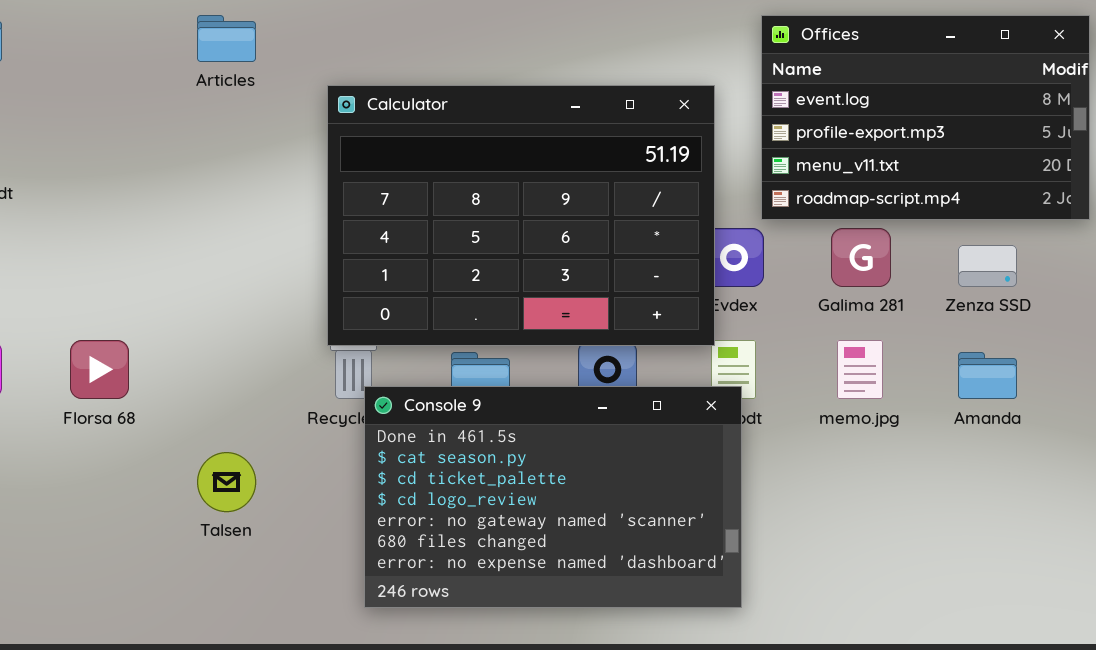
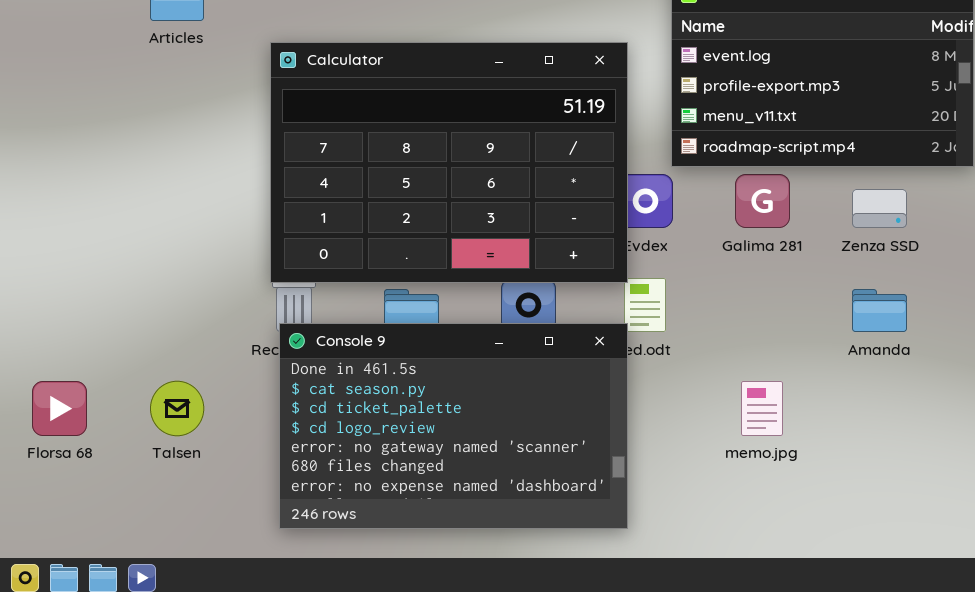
Florsa 68: [70,340,129,399] -> [32,381,87,436], moved
memo.jpg: [837,340,883,399] -> [741,381,783,436], moved
Console 9: [364,386,742,608] -> [279,323,628,529], moved

